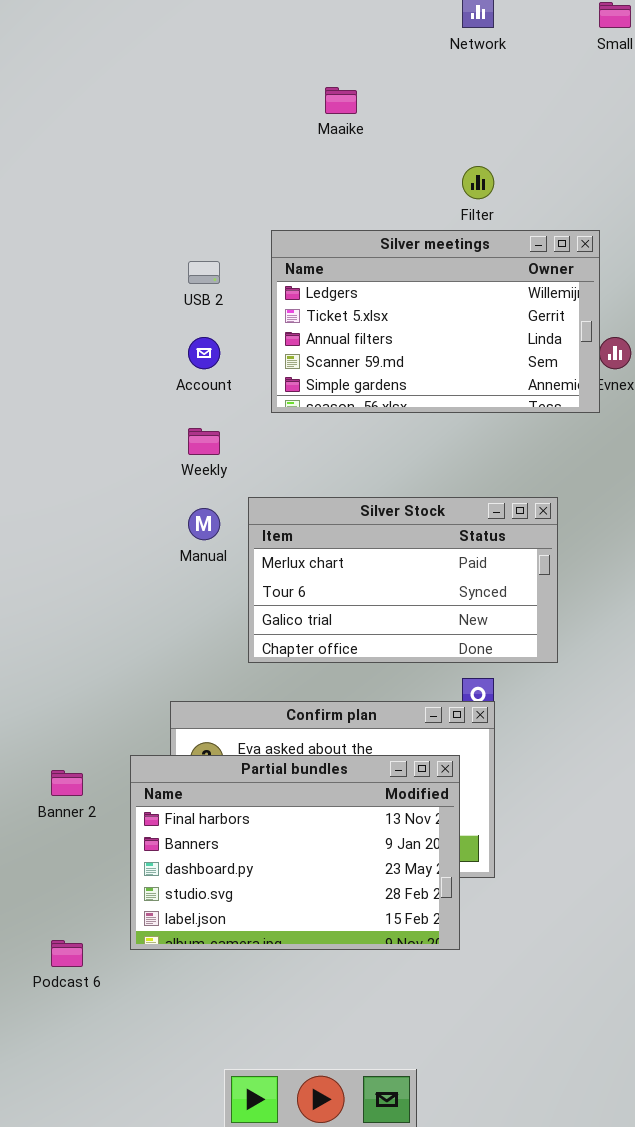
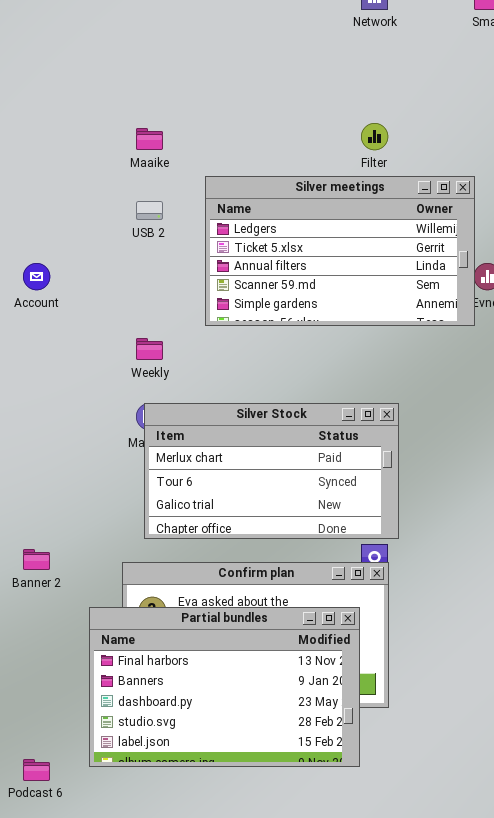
Maaike: [325,87,357,114] -> [136,128,163,150], moved
Account: [188,337,220,369] -> [23,263,50,290], moved
Silver Stock: [248,497,558,663] -> [144,403,399,539], moved
Banner 2: [51,770,83,796] -> [23,549,50,570], moved

